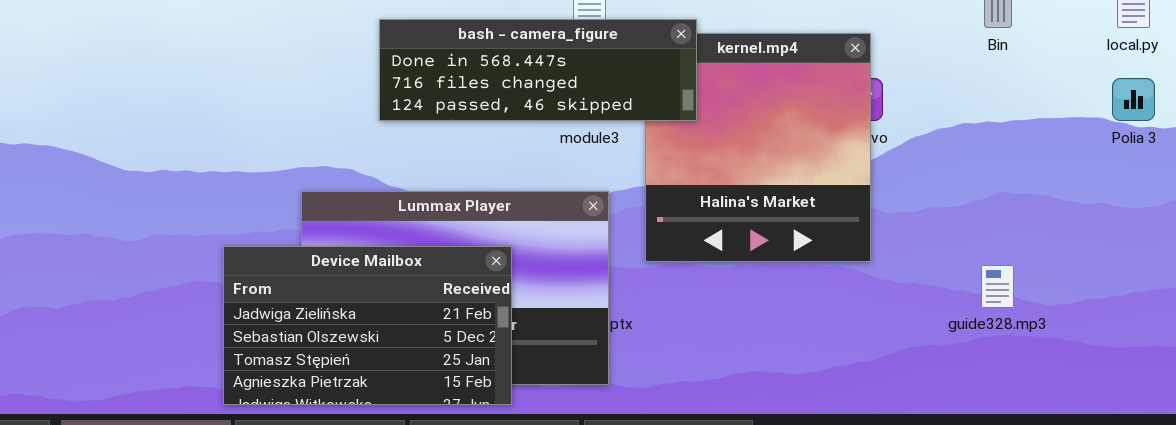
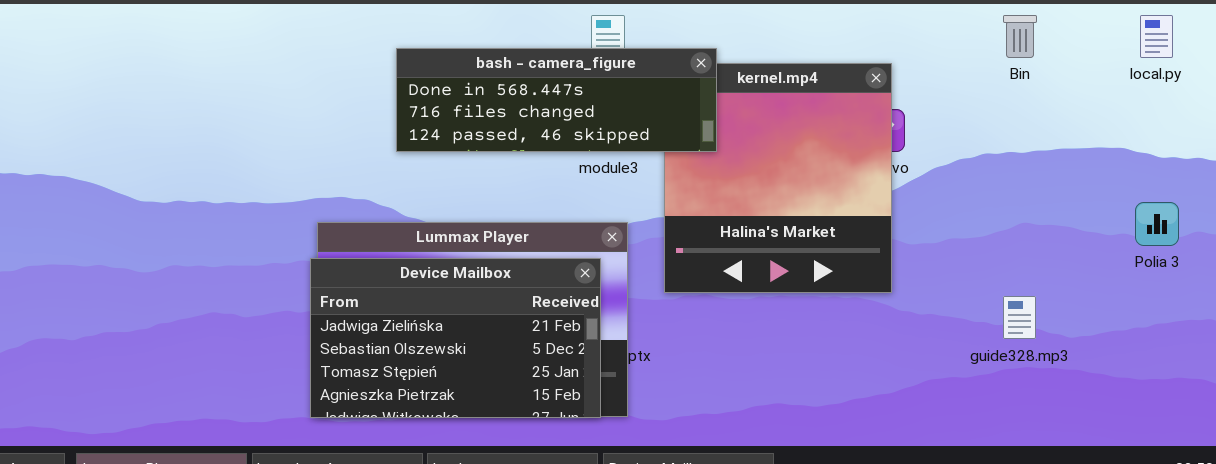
Polia 3: [1112,78,1155,121] -> [1135,202,1179,246], moved
Device Mailbox: [223,246,512,405] -> [310,258,601,418], moved

